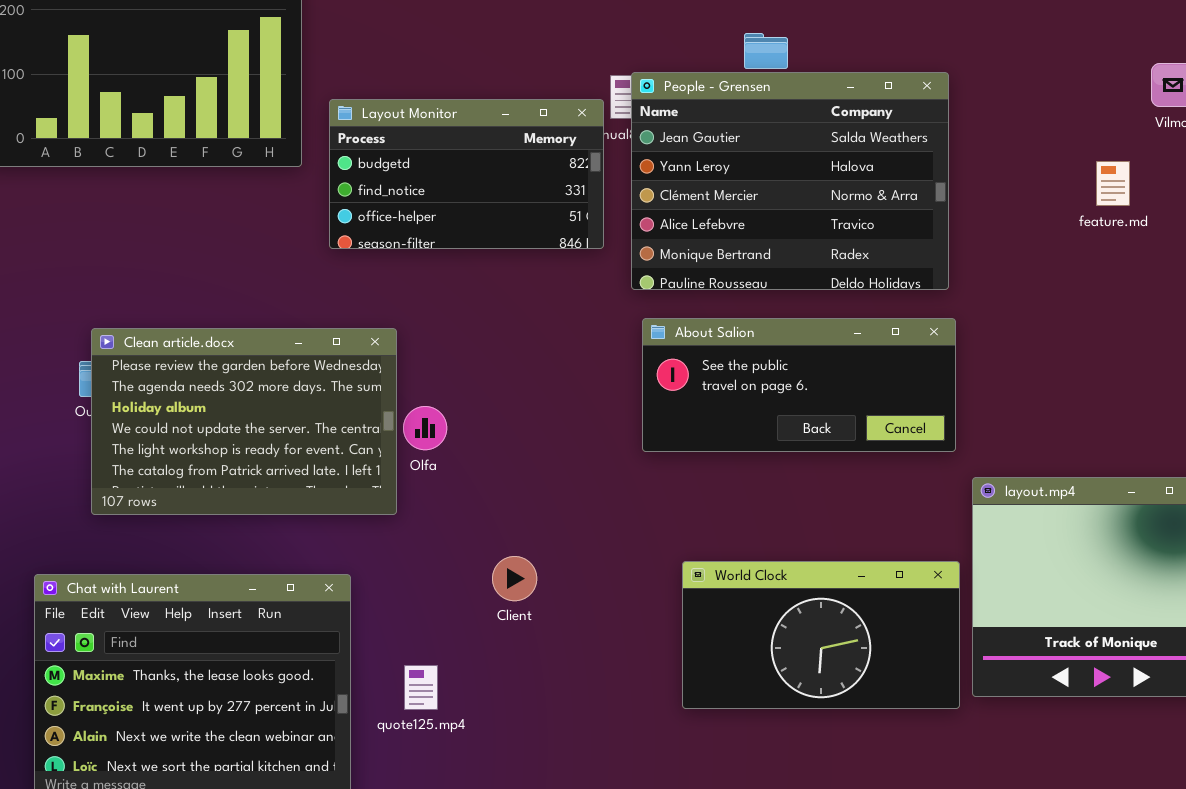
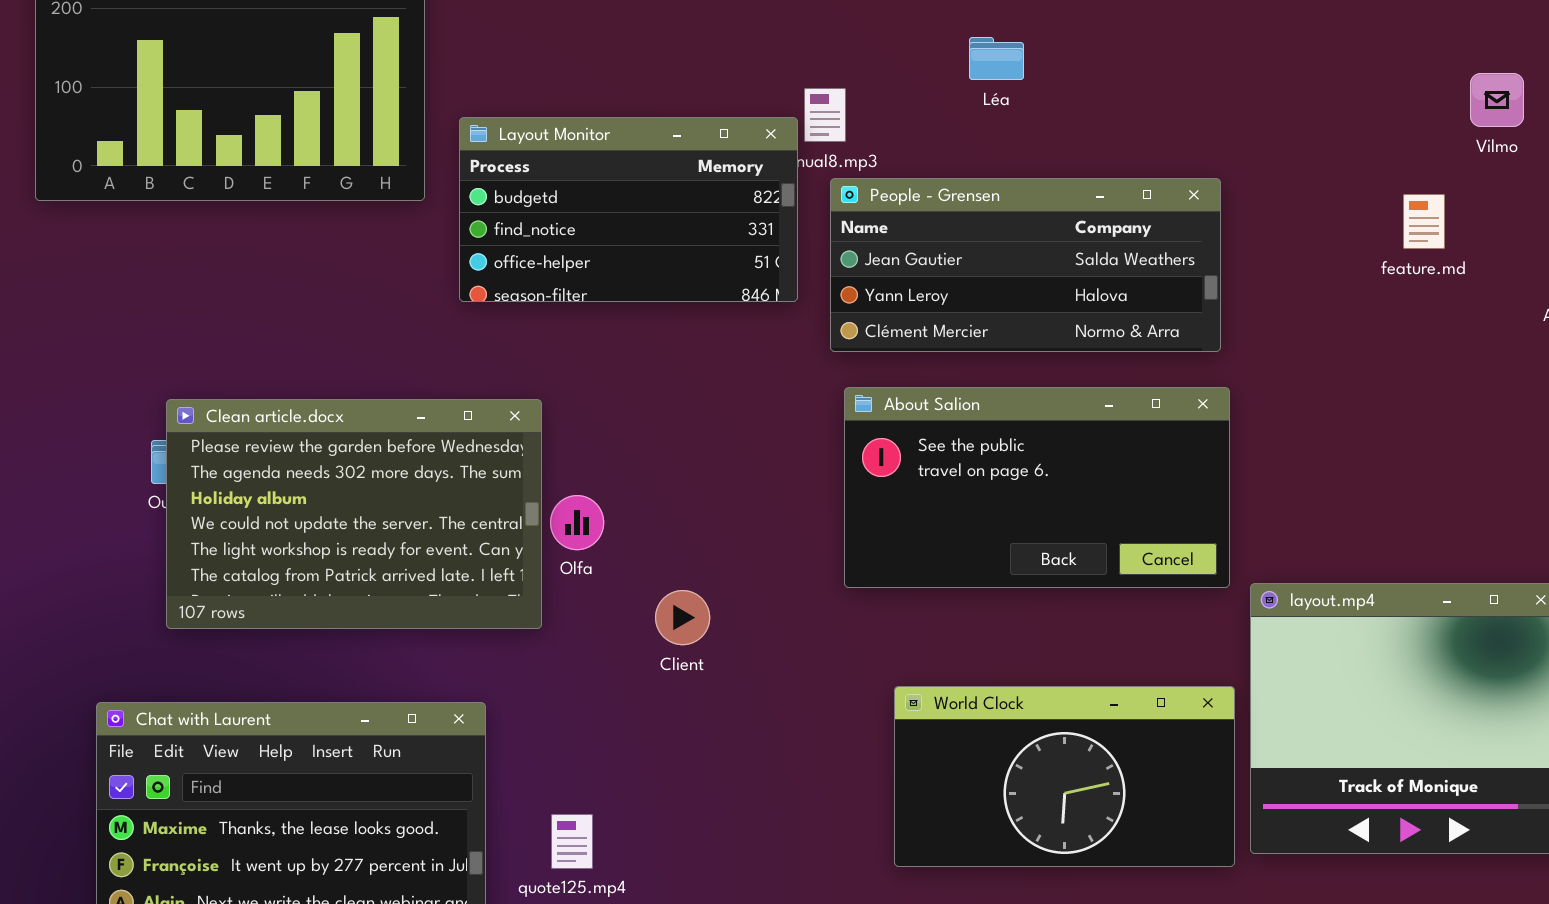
People - Grensen: [631,72,949,290] -> [830,178,1221,352], resized
About Salion: [642,318,956,452] -> [844,387,1230,588], resized
Client: [492,556,537,601] -> [655,590,710,645], moved

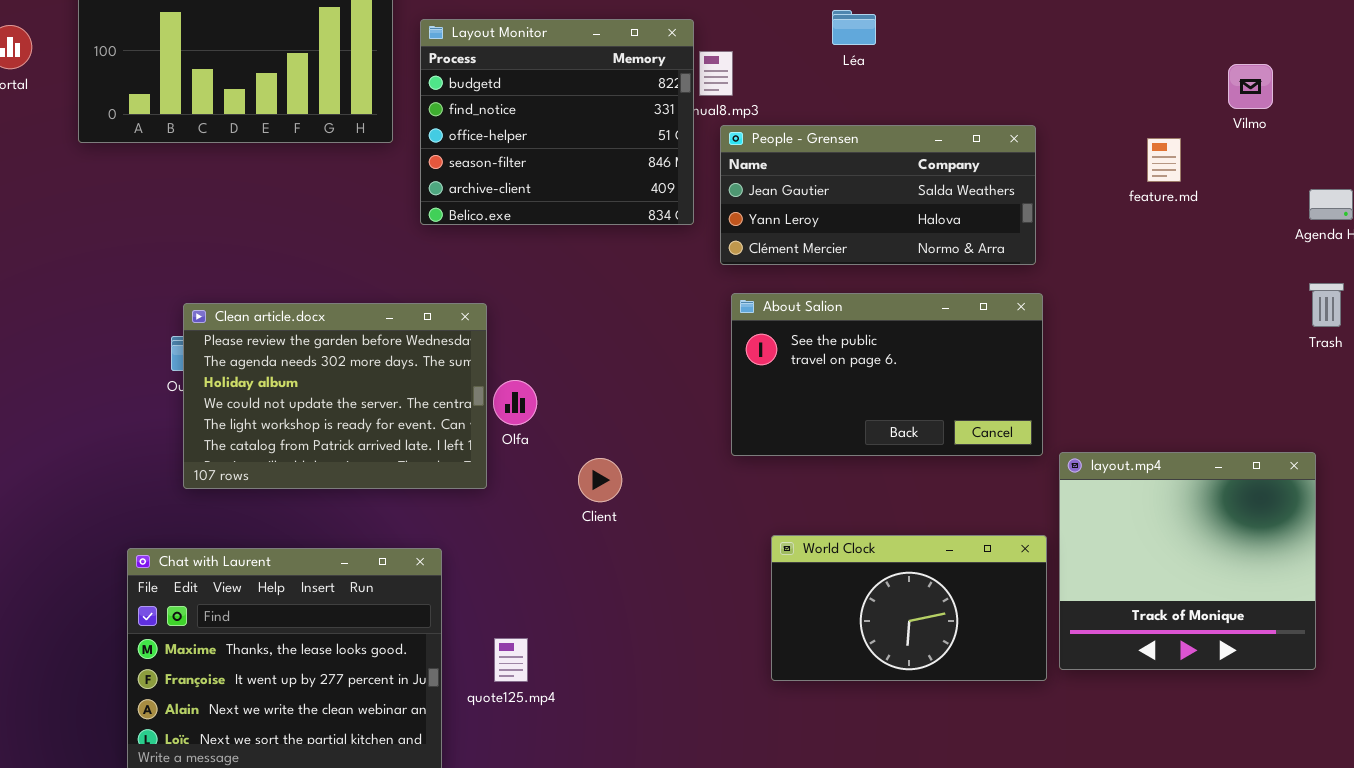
Vilmo: [1470,73,1524,127] -> [1228,64,1273,109], moved
Layout Monitor: [459,117,798,302] -> [420,19,694,225], resized
feature.md: [1403,194,1445,249] -> [1147,138,1181,182], moved

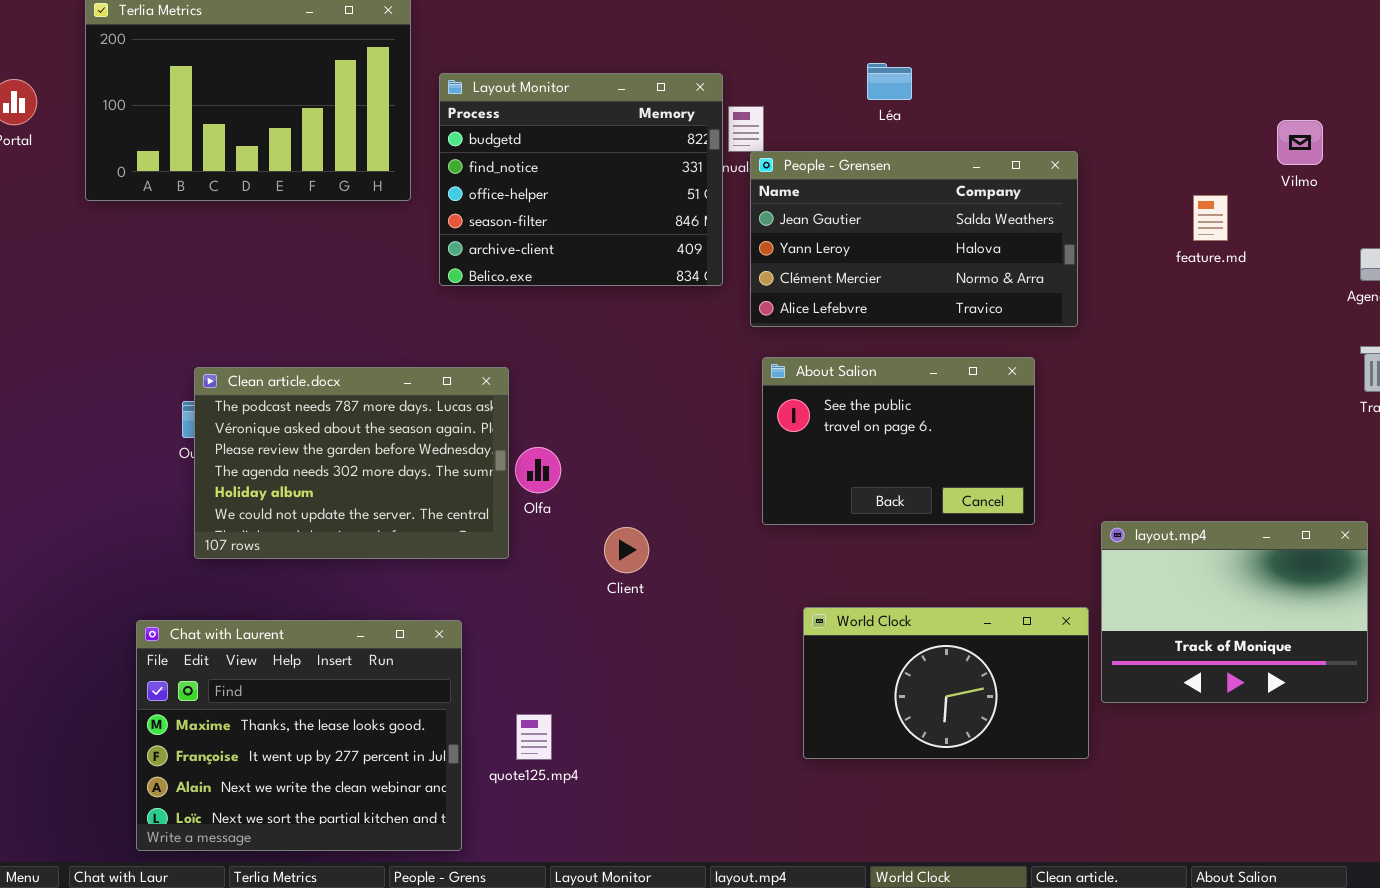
People - Grensen: [720,125,1036,265] -> [750,151,1078,327], resized
About Salion: [731,293,1043,456] -> [762,357,1035,525], resized
Clean article.docx: [183,303,487,489] -> [194,367,509,559], scrolled up 2 rows
layout.mp4: [1059,452,1316,670] -> [1101,521,1368,703], resized

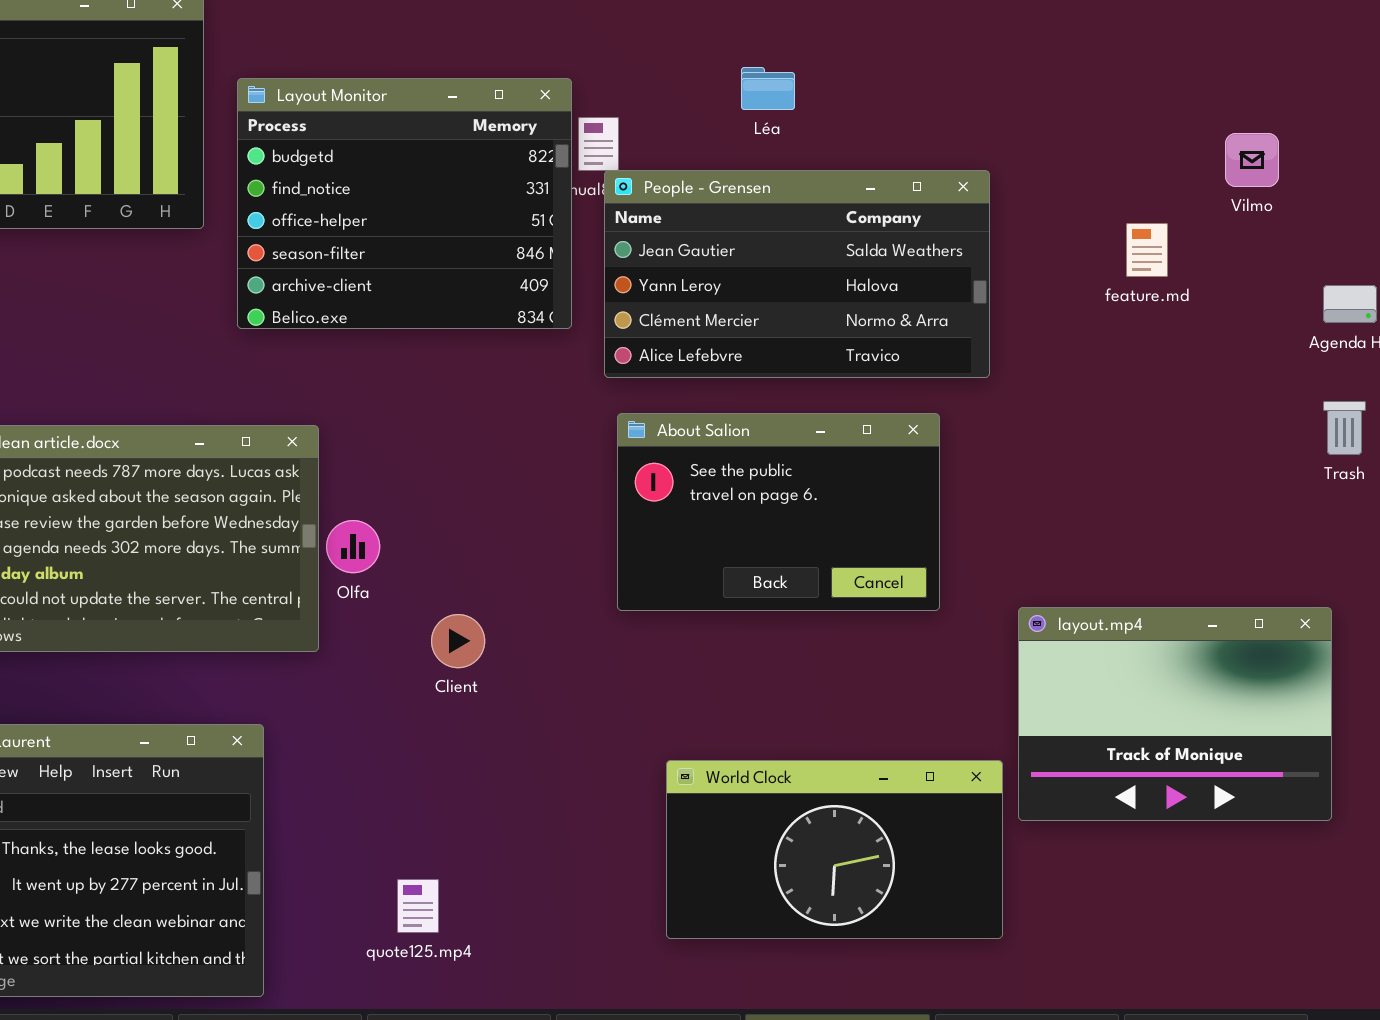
World Clock: [803,607,1089,759] -> [666,760,1003,939], moved
quote125.mp4: [516,714,552,760] -> [397,879,439,933], moved

